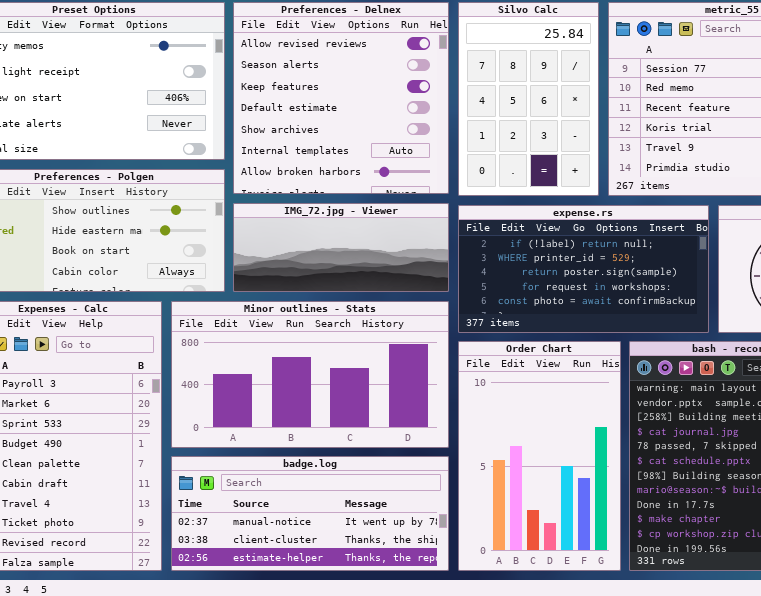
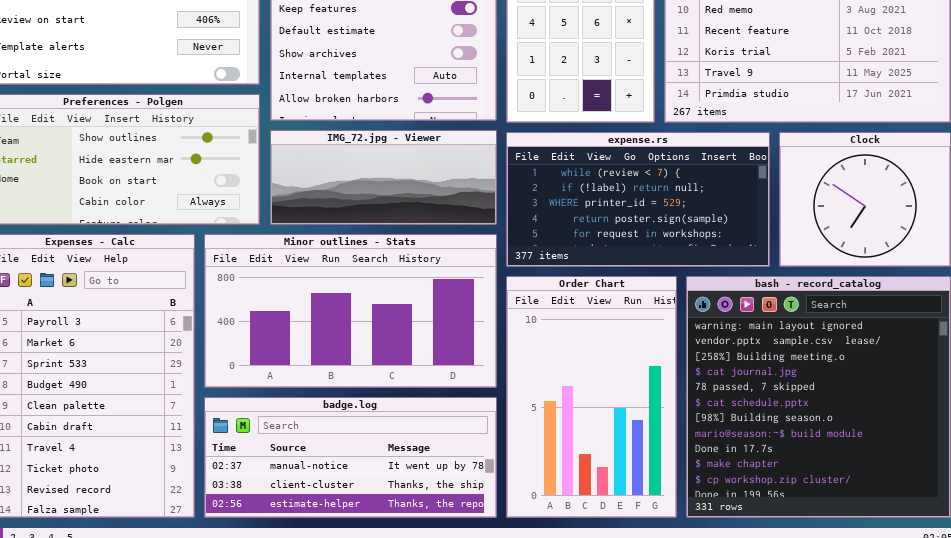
expense.rs: [458,205,709,333] -> [506,132,770,267], scrolled up 1 row

